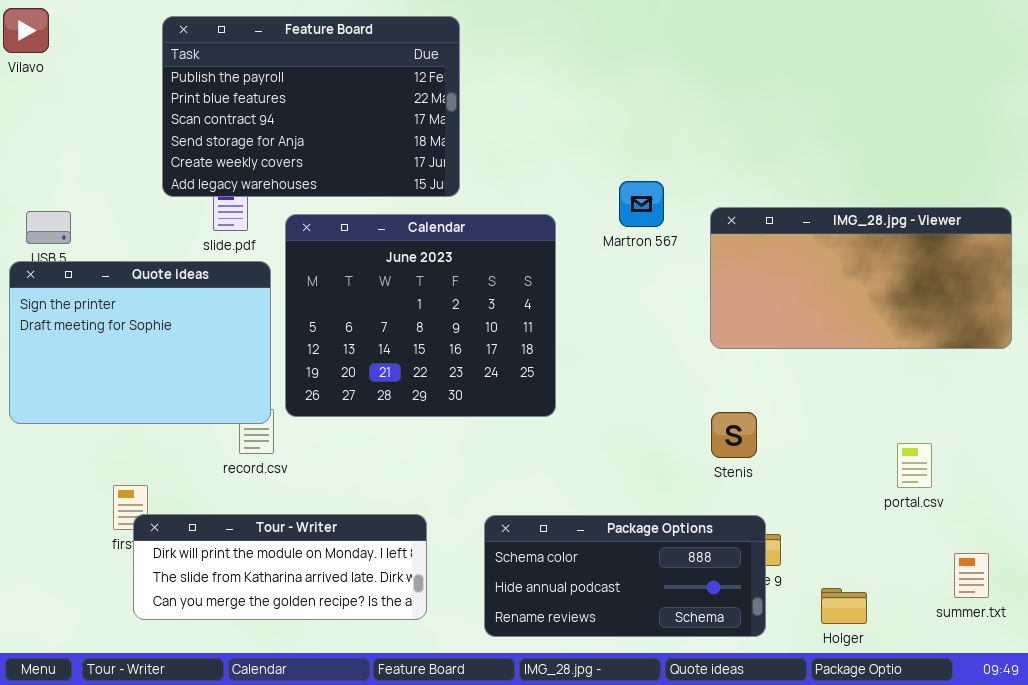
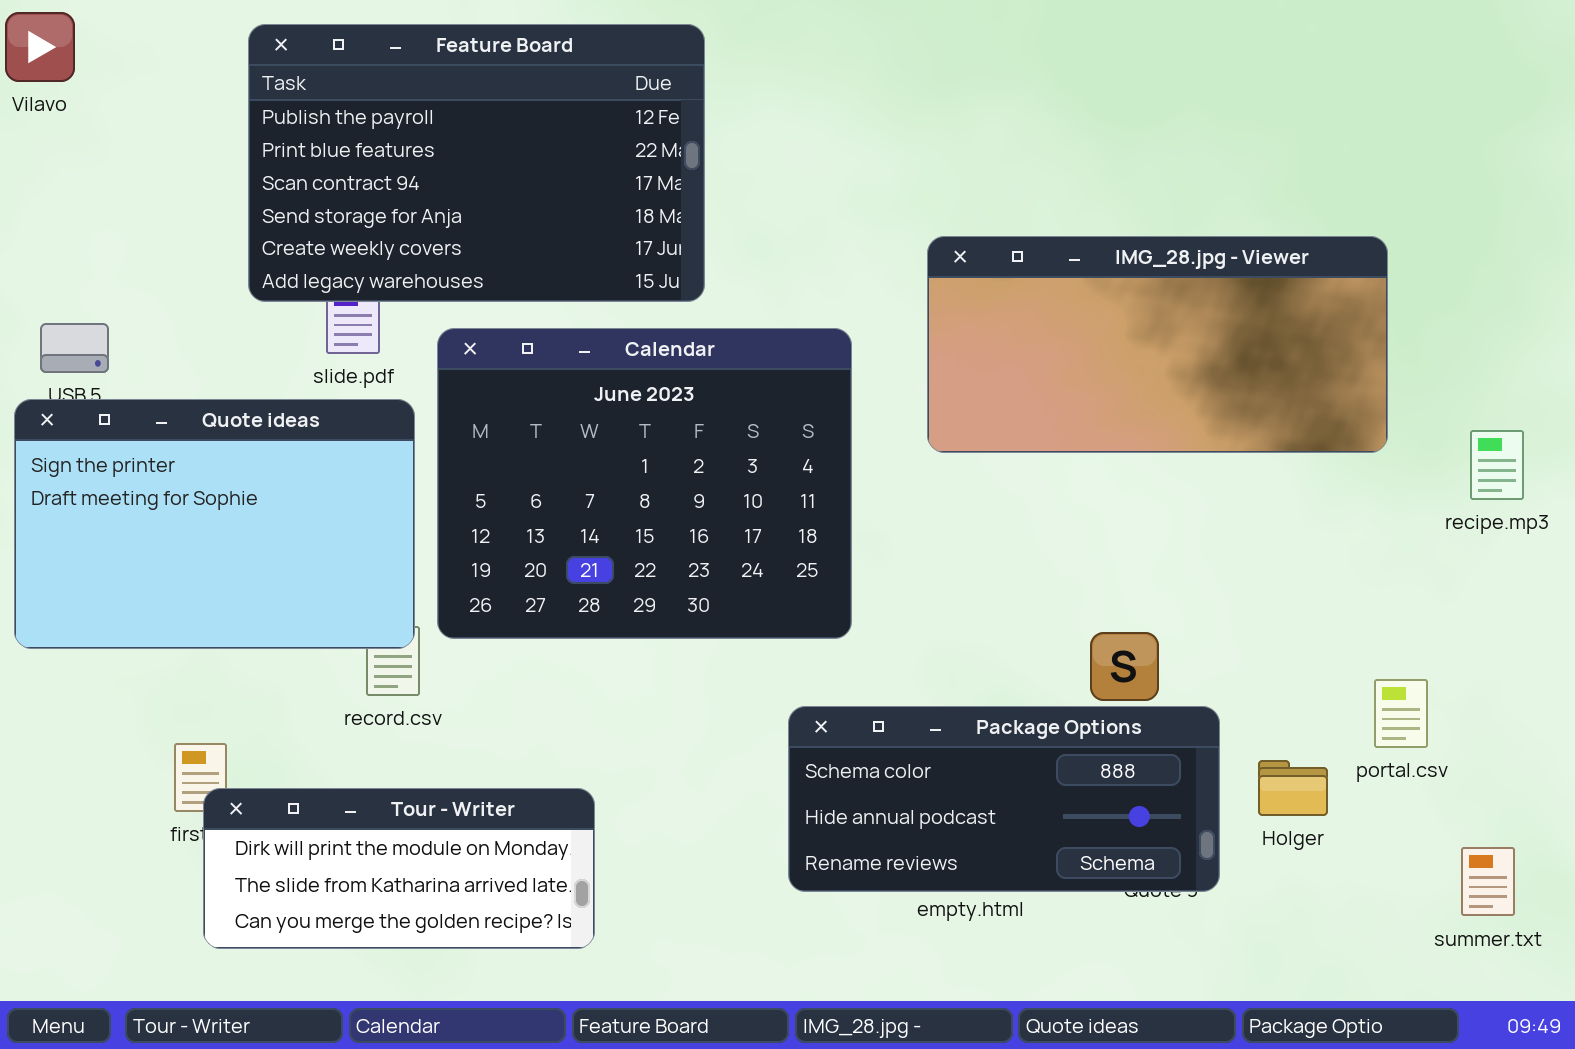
IMG_28.jpg - Viewer: [710,207,1012,349] -> [927,236,1388,453], moved
Tour - Writer: [133,514,427,620] -> [203,788,595,949], resized
Package Options: [484,515,766,637] -> [788,706,1220,892], moved
Holger: [821,588,867,624] -> [1258,760,1328,816], moved

